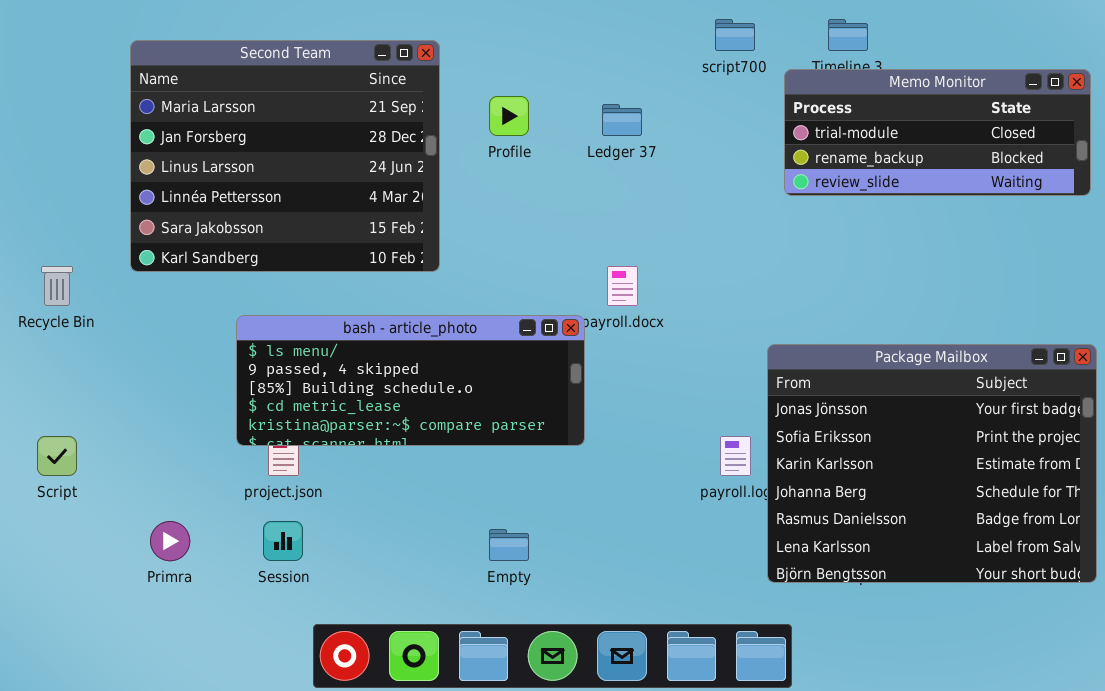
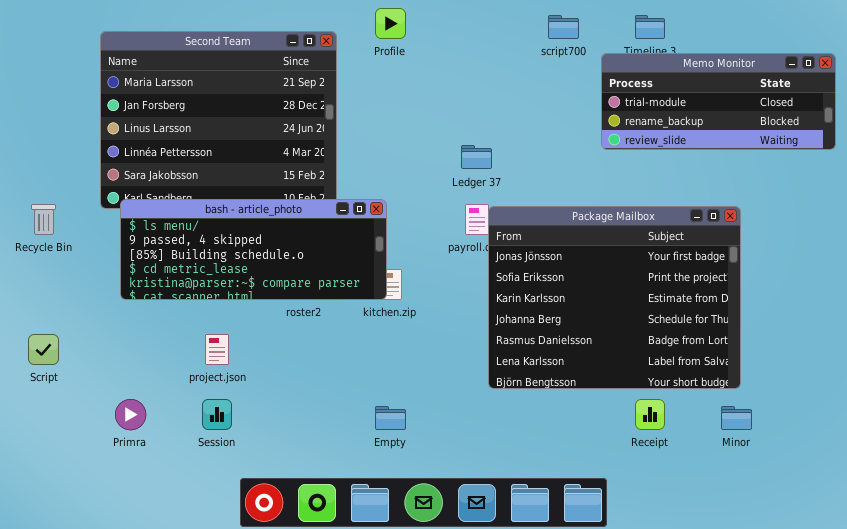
Profile: [489,96,529,136] -> [375,8,406,39], moved
Ledger 37: [602,104,642,136] -> [461,145,492,169], moved
bash - article_photo: [236,315,585,446] -> [120,199,387,300], moved
Package Mailbox: [767,344,1097,583] -> [488,206,741,389], moved

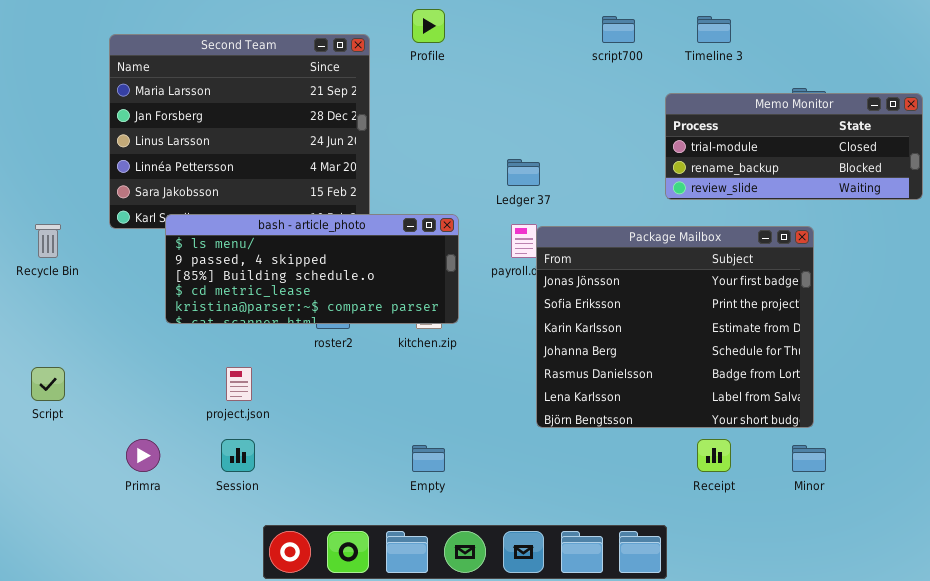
Memo Monitor: [601,53,836,150] -> [665,93,923,200], moved
bash - article_photo: [120,199,387,300] -> [165,214,459,324], moved

